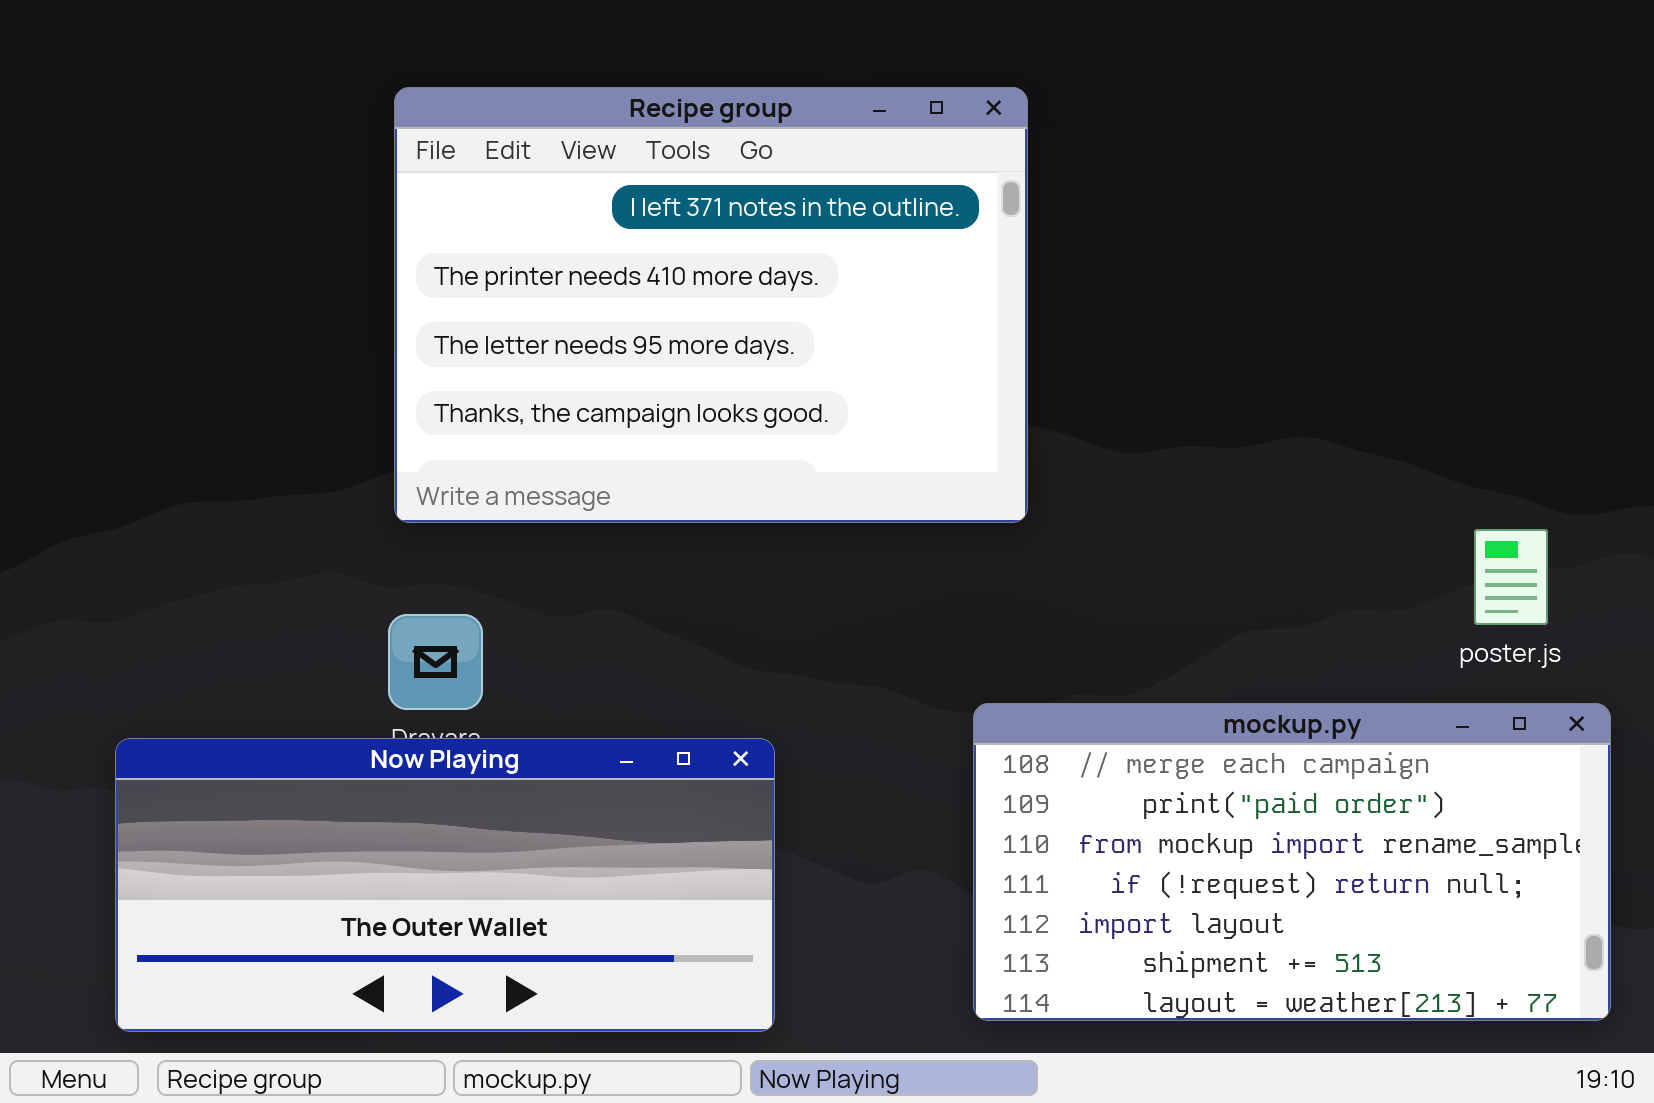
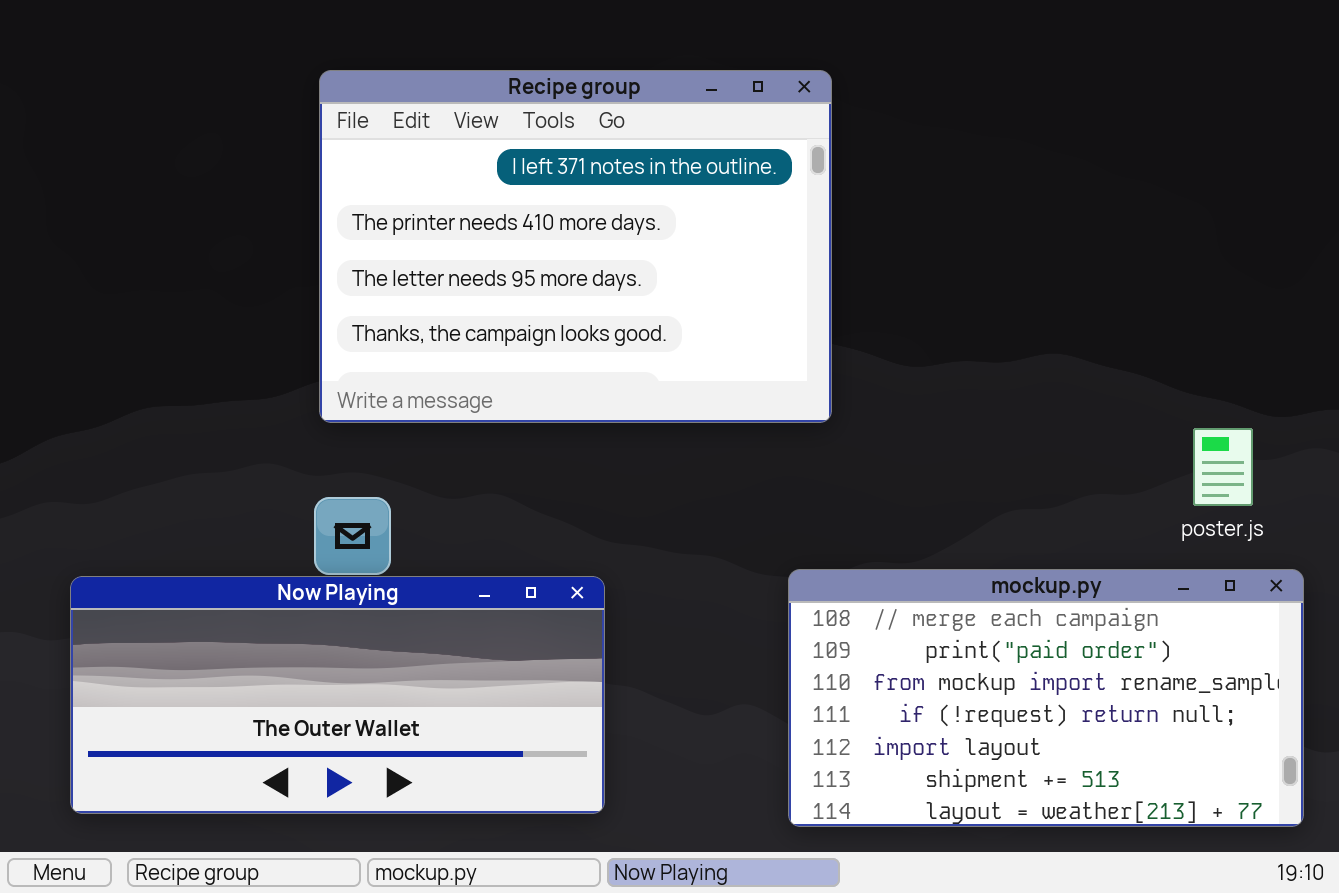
Now Playing: [115,738,775,1032] -> [70,576,605,814], moved

